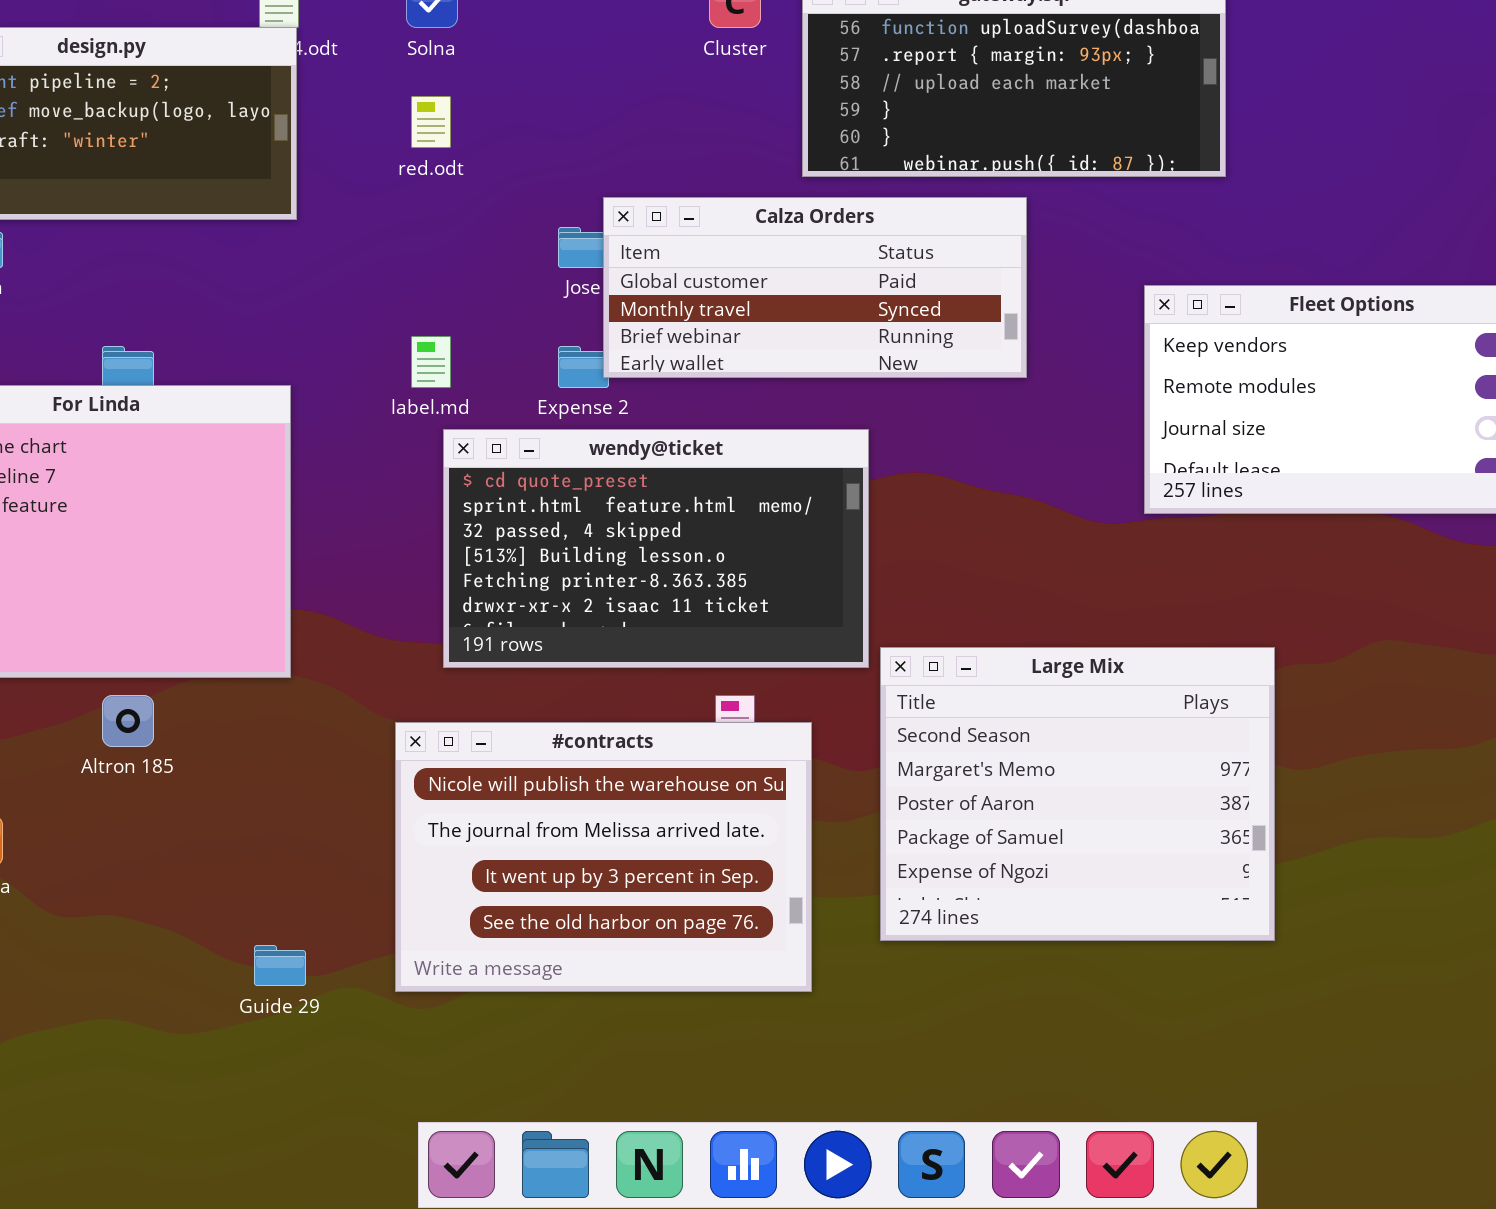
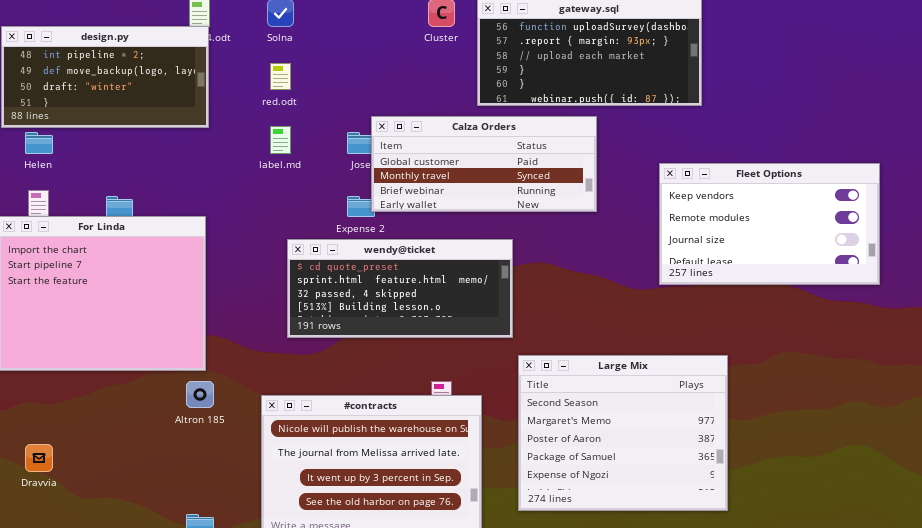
label.md: [411,336,451,388] -> [270,126,291,154], moved
wendy@ticket: [443,429,869,668] -> [287,239,513,338], resized
Altron 185: [102,695,154,747] -> [186,381,214,408], moved

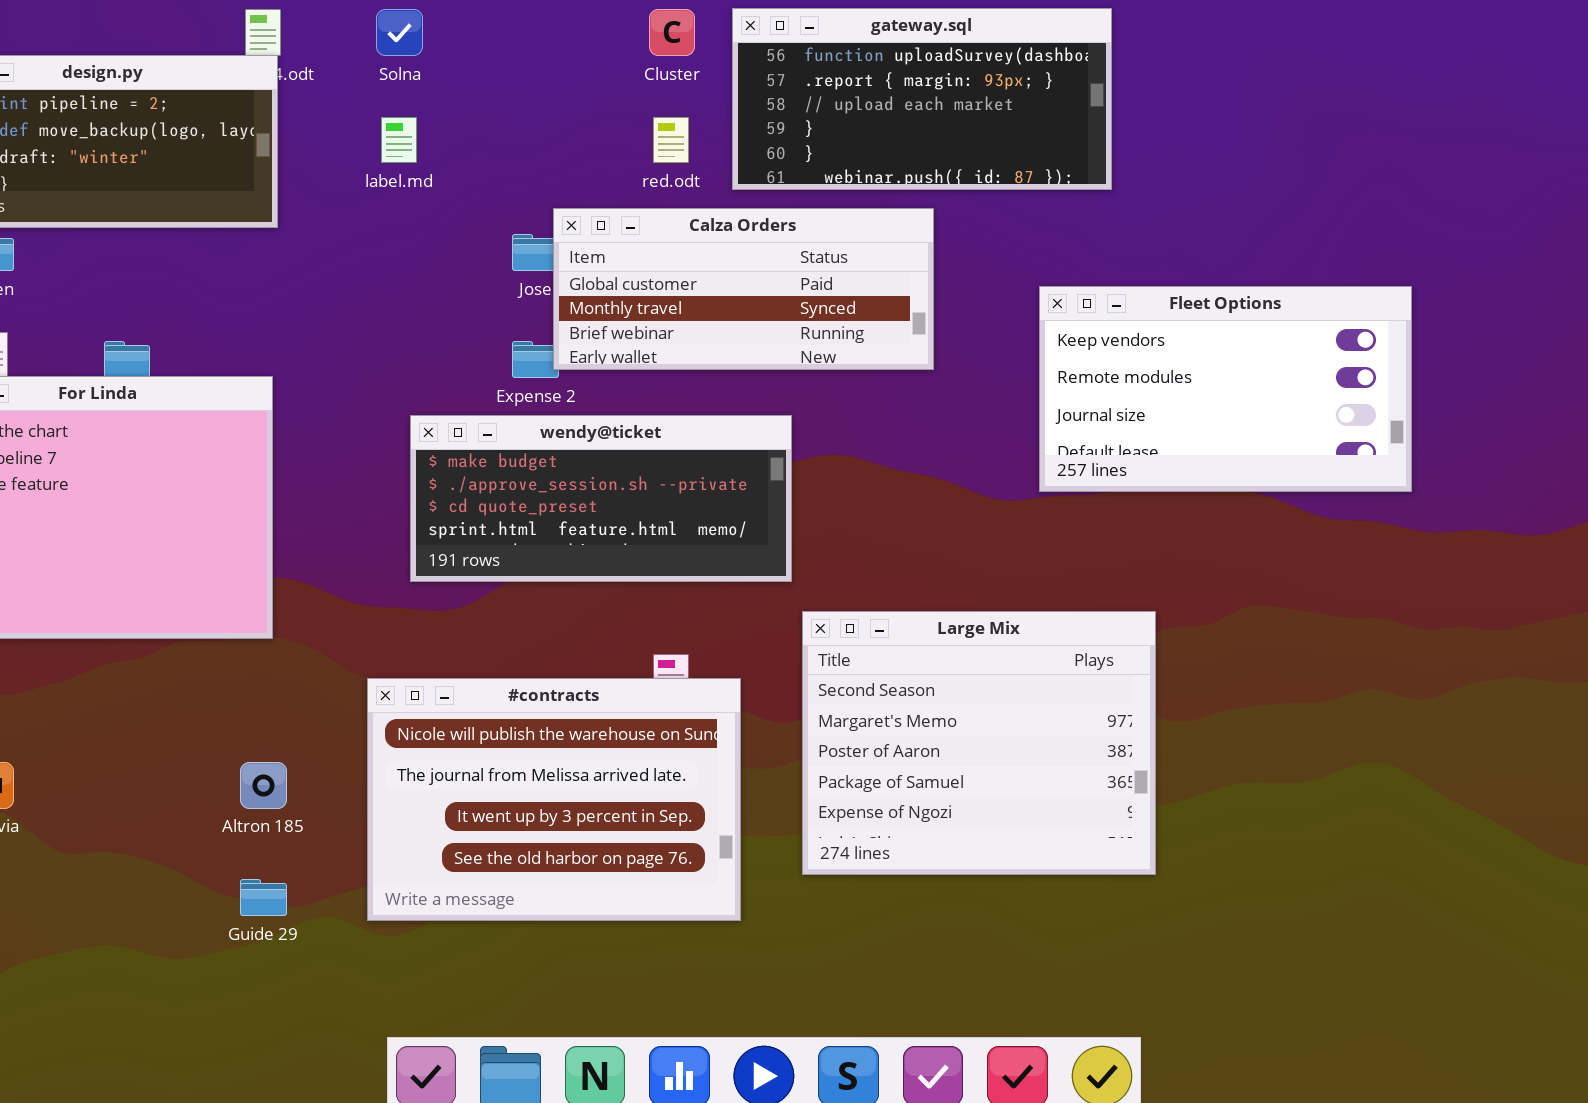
red.odt: [270,63,291,90] -> [653,117,689,163], moved
label.md: [270,126,291,154] -> [381,117,417,163], moved
wendy@ticket: [287,239,513,338] -> [410,415,792,582], scrolled up 2 rows
Altron 185: [186,381,214,408] -> [240,762,287,809], moved

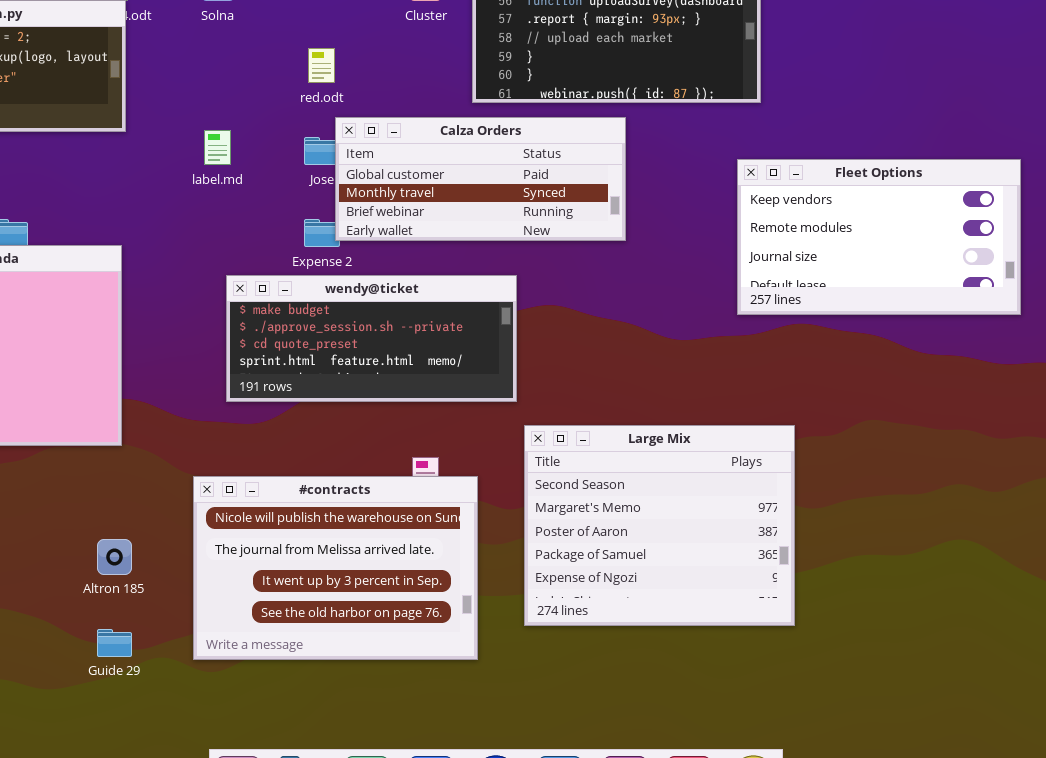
label.md: [381,117,417,163] -> [204,130,231,165], moved
red.odt: [653,117,689,163] -> [308,48,335,83], moved
Fleet Options: [1039,286,1412,492] -> [737,159,1021,315], moved

